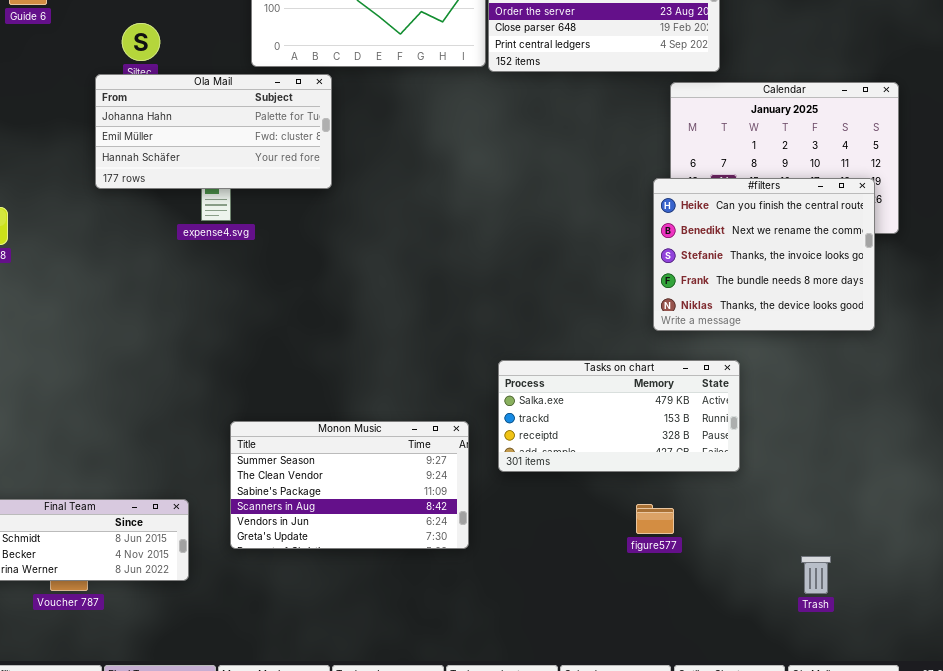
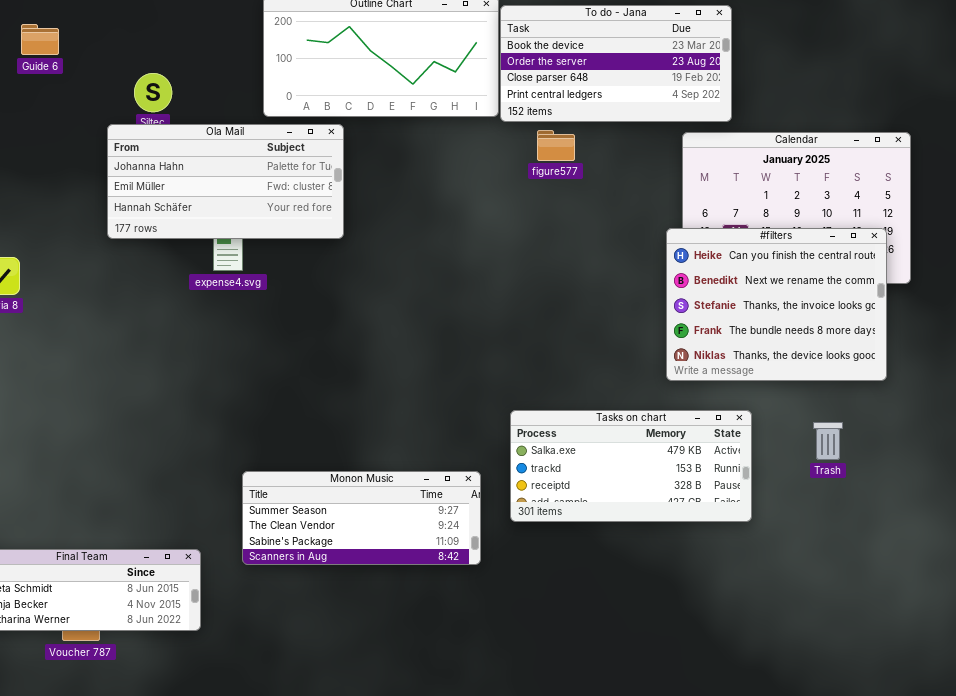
Monon Music: [230,421,469,549] -> [242,471,481,565], resized
figure577: [636,504,674,534] -> [537,130,575,161], moved
Trash: [801,556,831,594] -> [813,422,843,460], moved

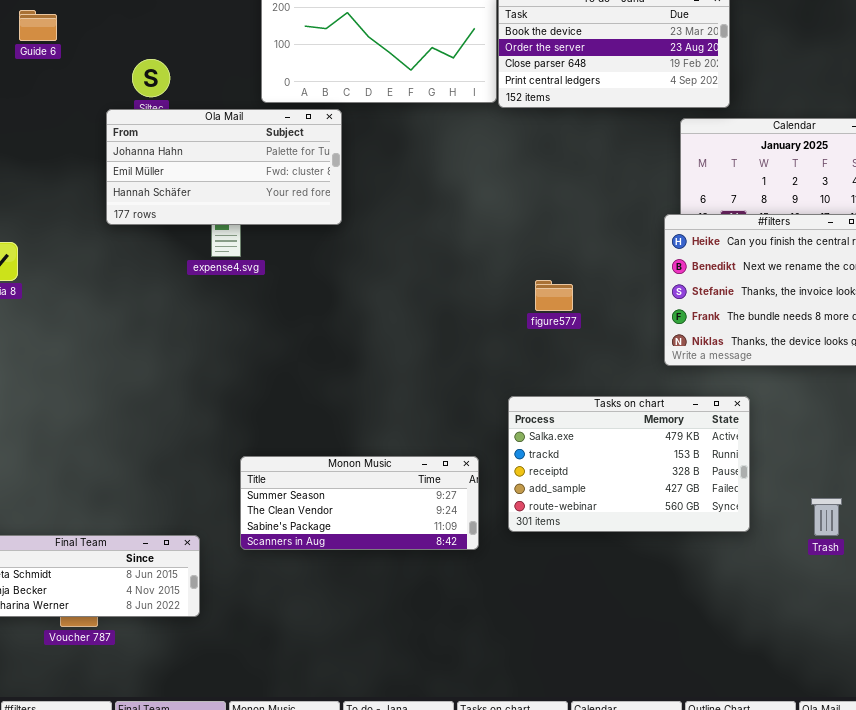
figure577: [537,130,575,161] -> [535,280,573,311], moved
Tasks on chart: [510,410,752,522] -> [508,396,750,532], resized
Trash: [813,422,843,460] -> [811,498,842,536], moved

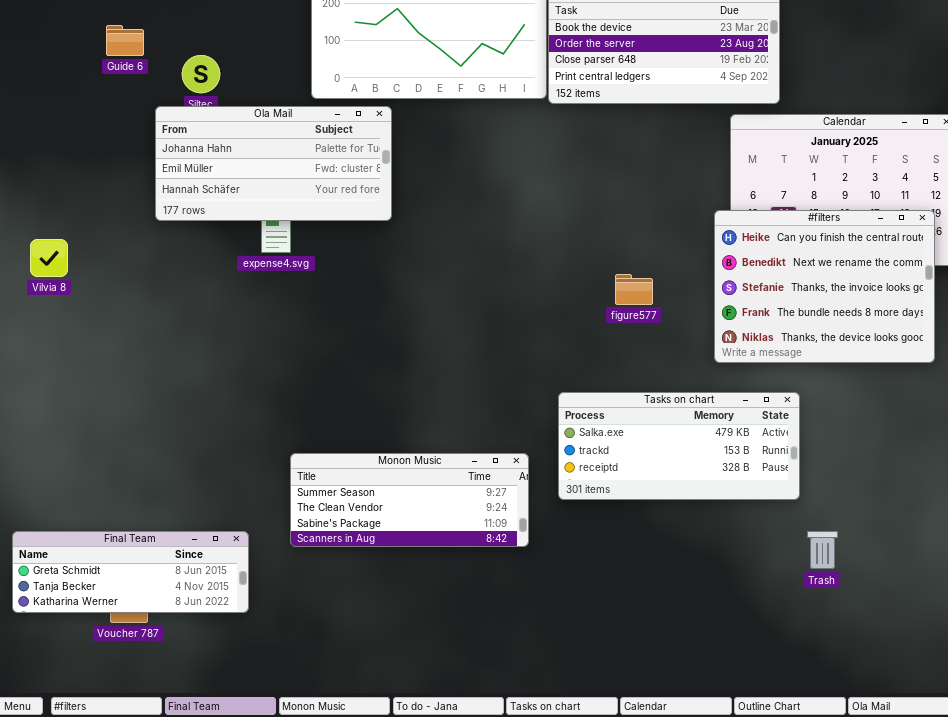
Guide 6: [19,10,57,41] -> [106,25,144,56], moved
figure577: [535,280,573,311] -> [615,274,653,305], moved
Tasks on chart: [508,396,750,532] -> [558,392,800,500], resized
Trash: [811,498,842,536] -> [807,531,838,569], moved

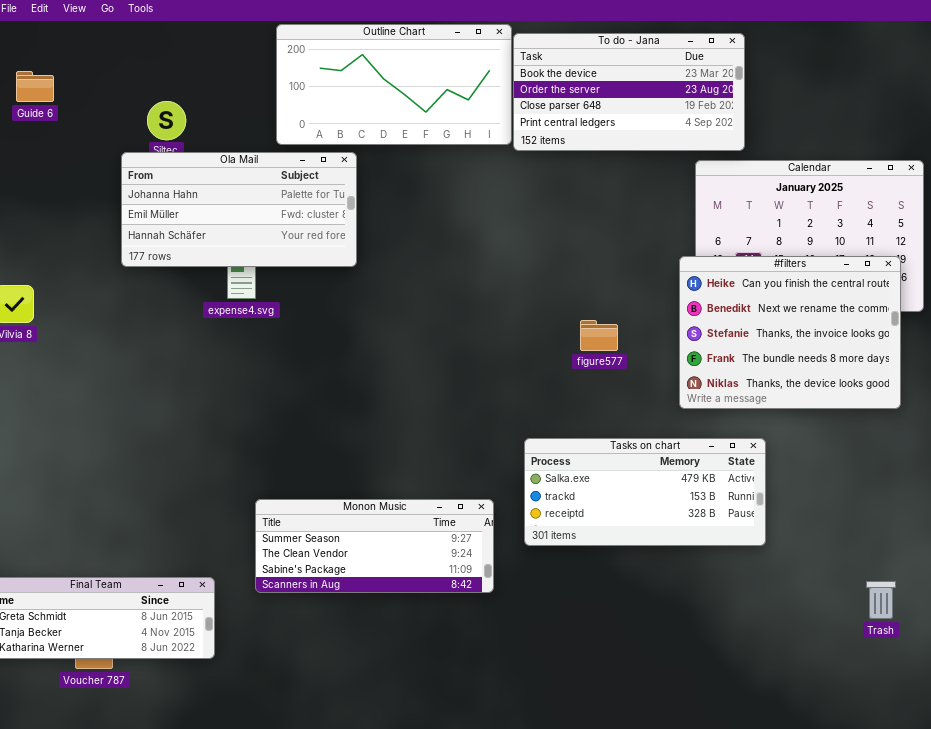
Guide 6: [106,25,144,56] -> [16,71,54,102], moved
Trash: [807,531,838,569] -> [866,581,896,619], moved

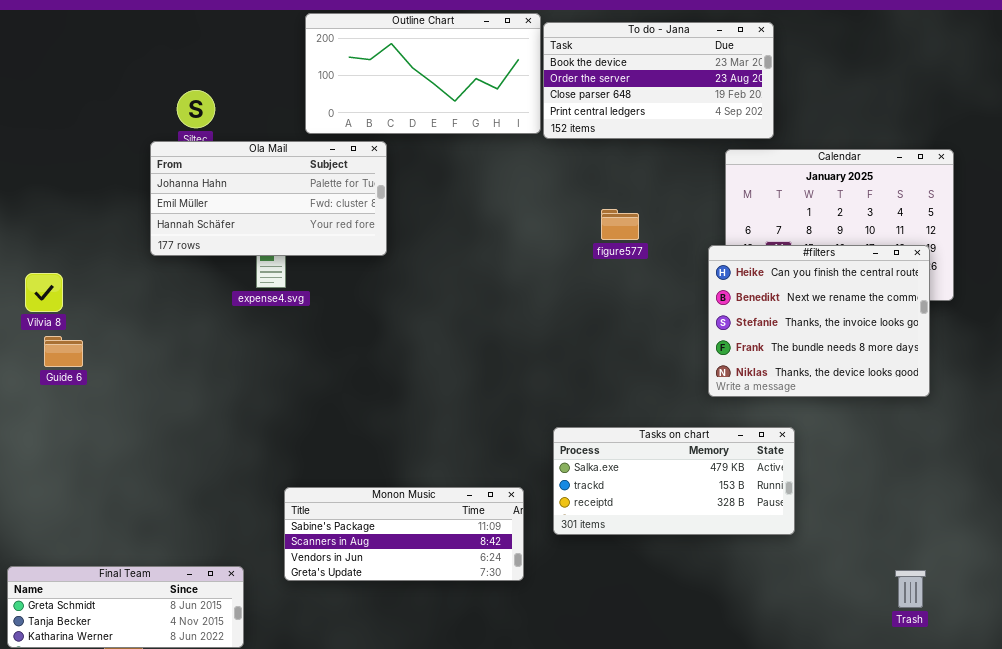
Guide 6: [16,71,54,102] -> [44,336,83,367], moved
figure577: [580,320,618,351] -> [601,209,639,240], moved
Monon Music: [255,499,494,593] -> [284,487,524,581], scrolled down 2 rows

